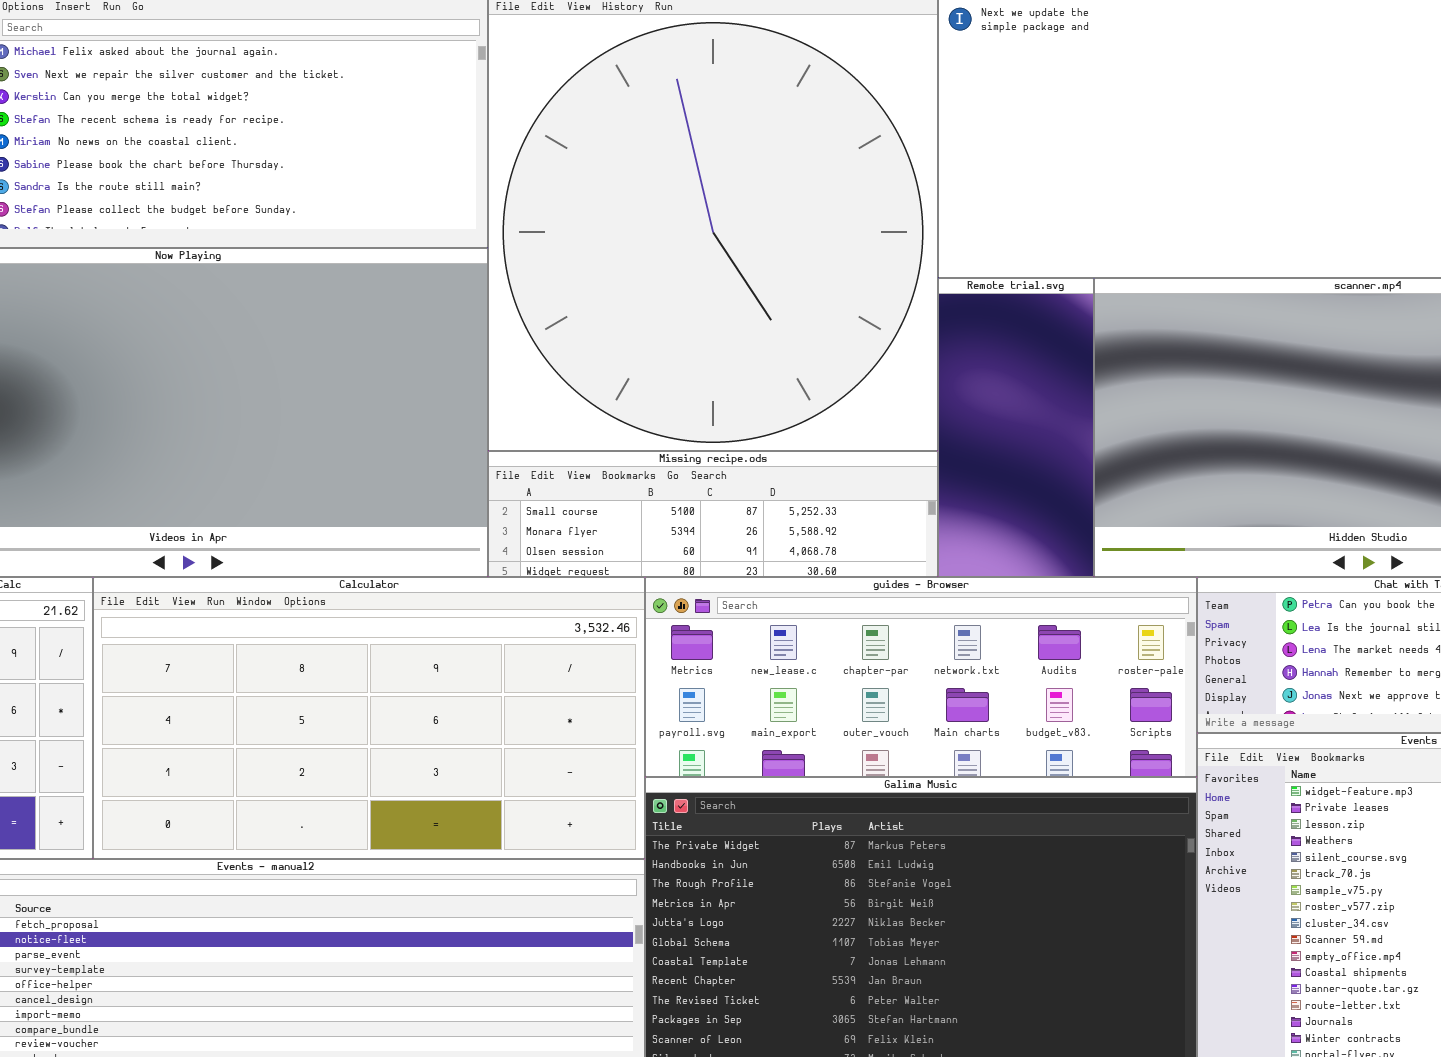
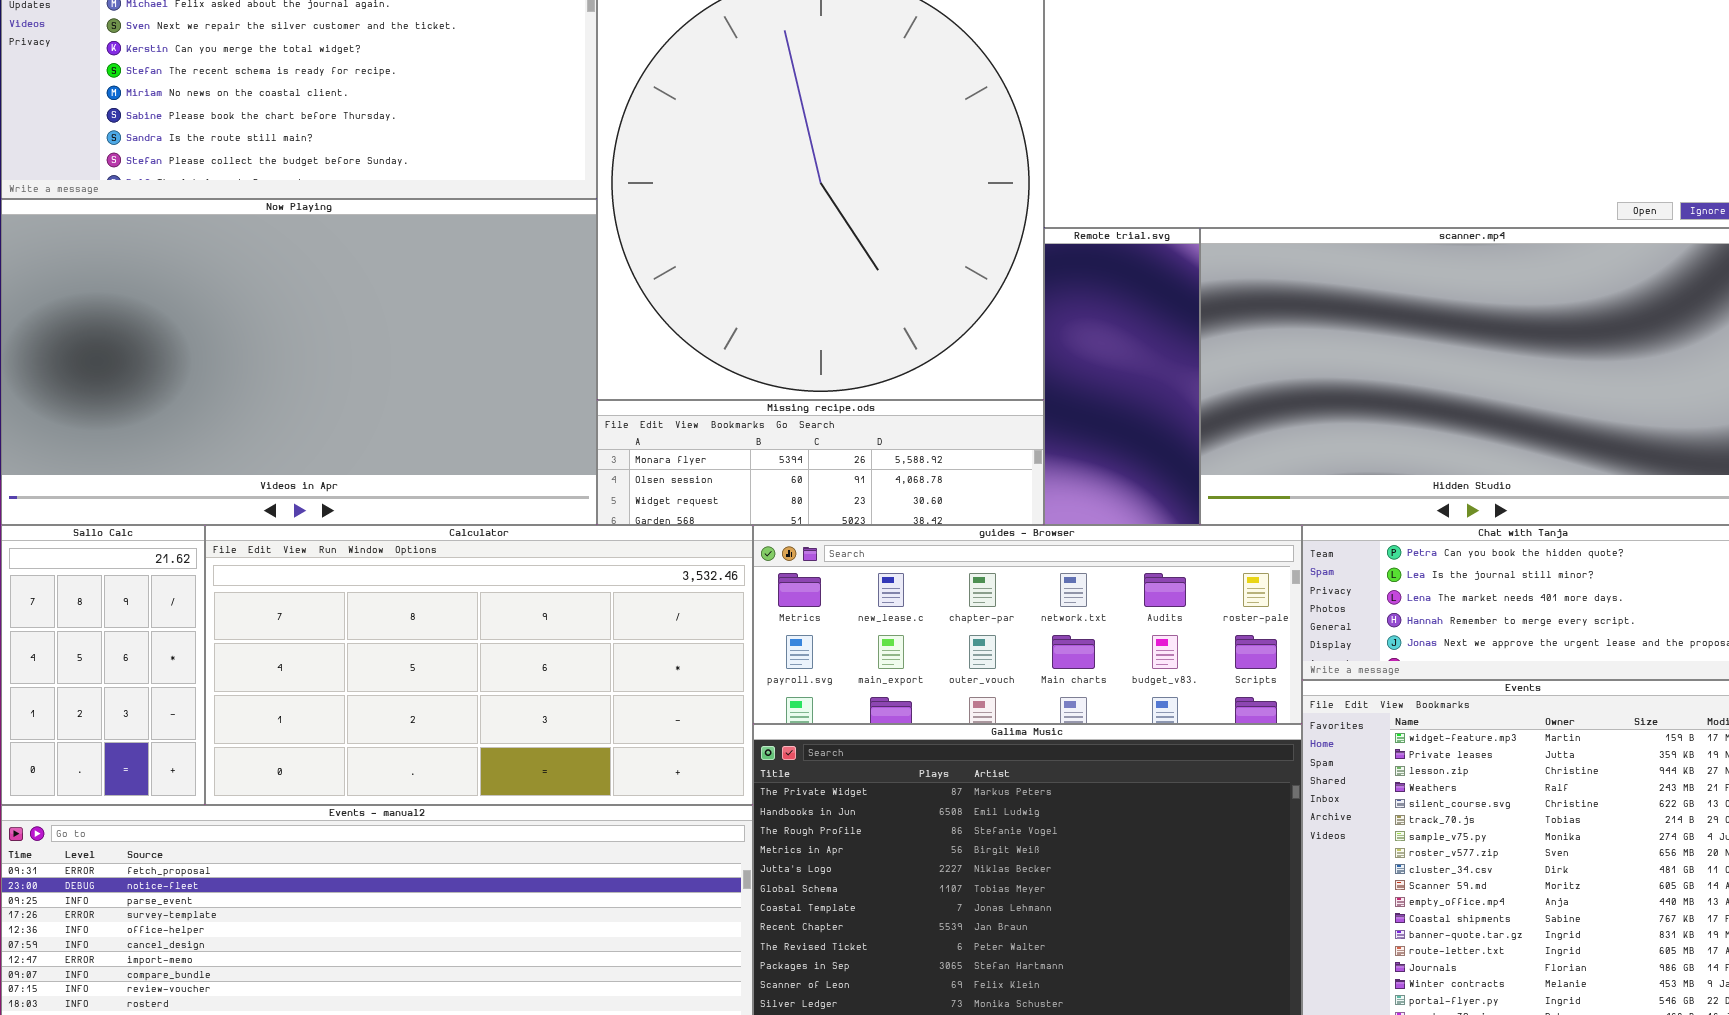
Missing recipe.ods: [488,451,938,577] -> [597,400,1044,525], scrolled down 1 row

